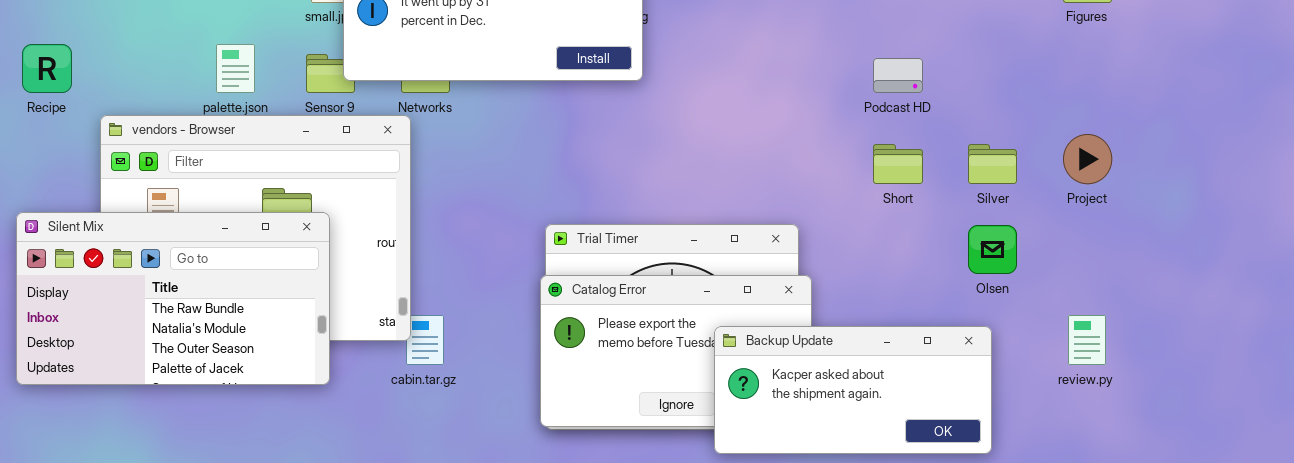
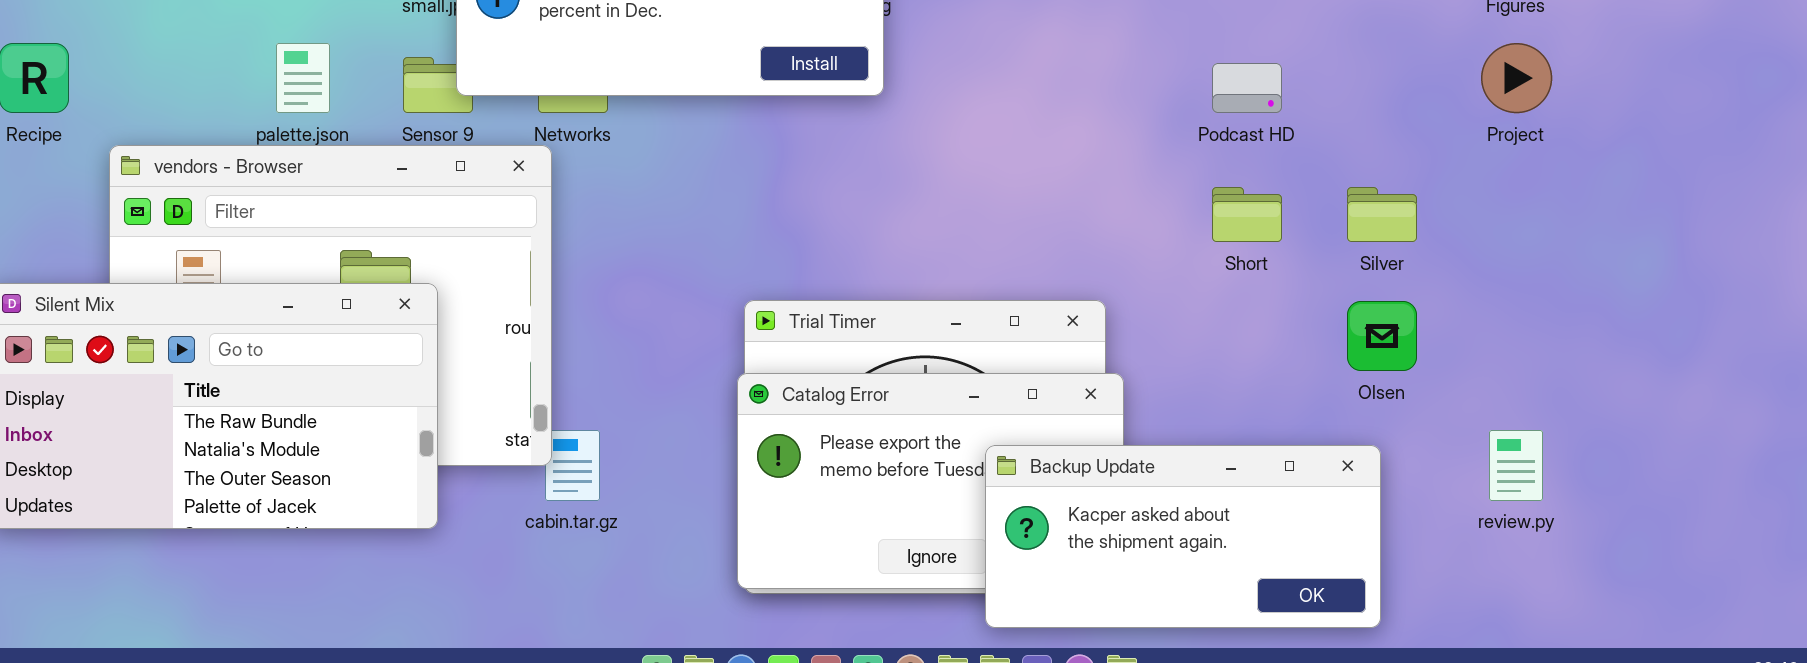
Project: [1063,134,1112,184] -> [1481,43,1552,113], moved

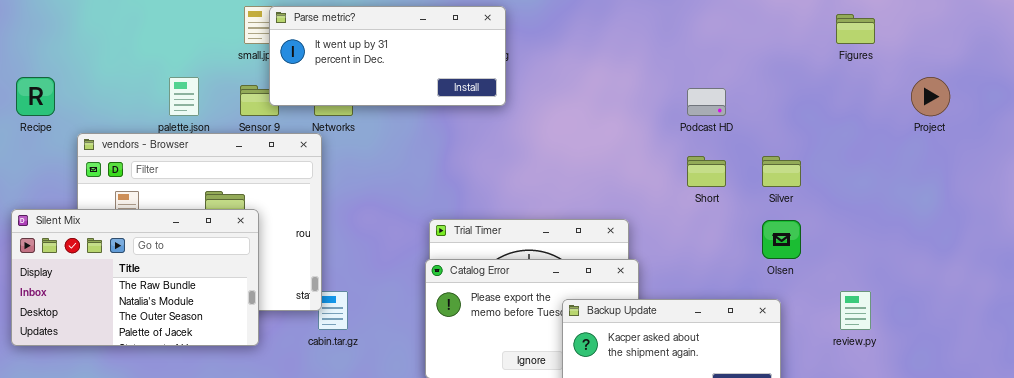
Project: [1481,43,1552,113] -> [911,77,950,116], moved

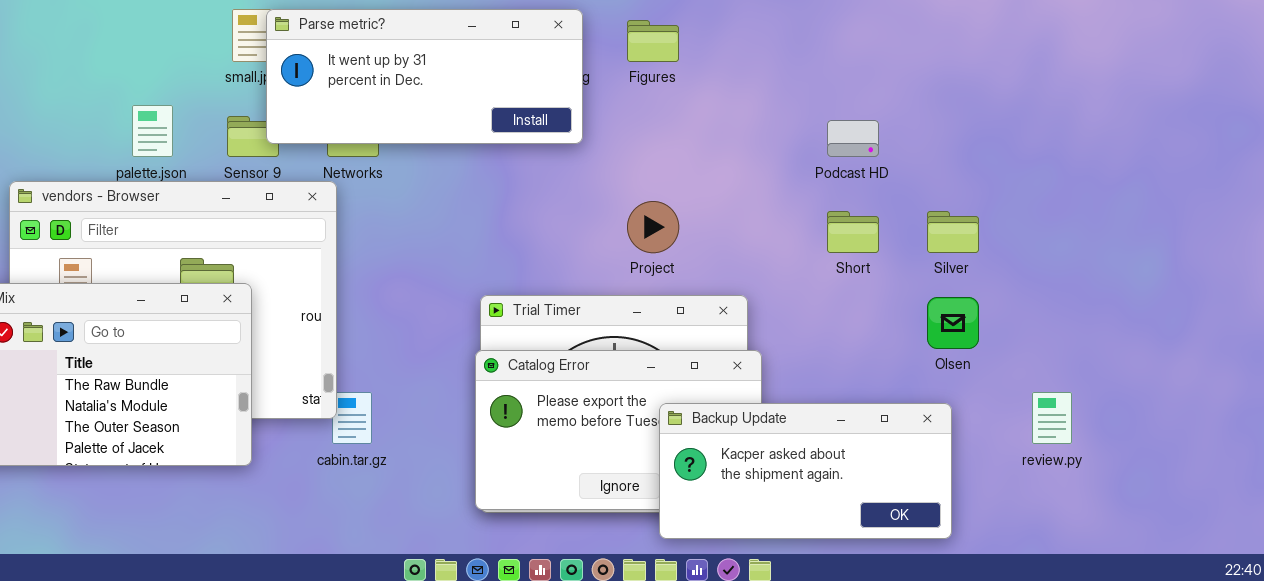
Figures: [836,14,875,44] -> [627,20,679,62], moved
Project: [911,77,950,116] -> [627,201,679,253], moved

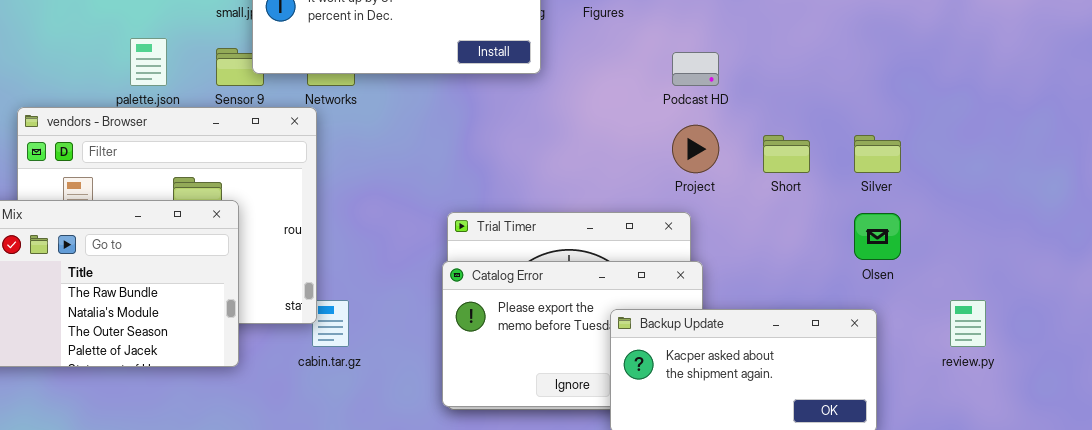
Podcast HD: [827,120,879,157] -> [672,52,719,86], moved
Project: [627,201,679,253] -> [672,125,719,173], moved

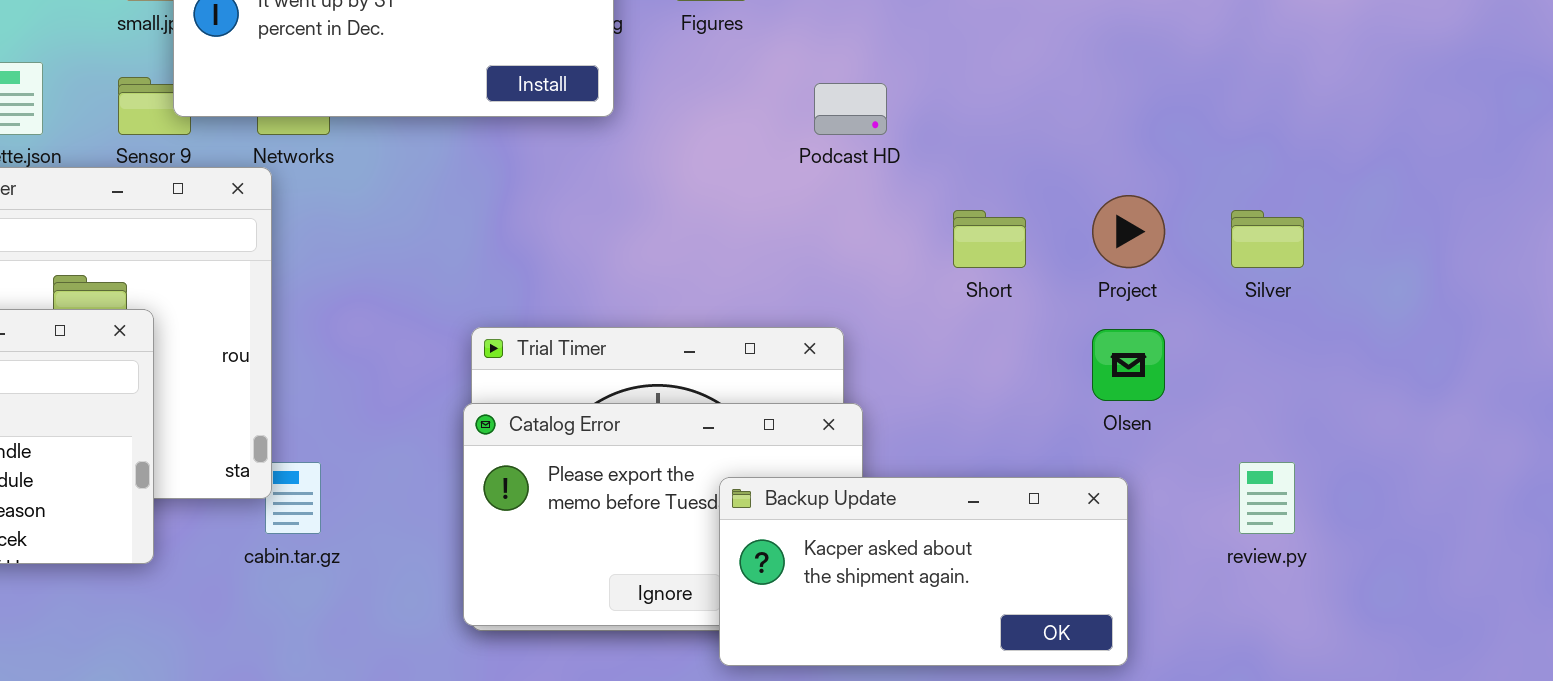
Project: [672,125,719,173] -> [1092,195,1165,268], moved
Silver: [854,135,901,173] -> [1231,210,1304,268], moved

